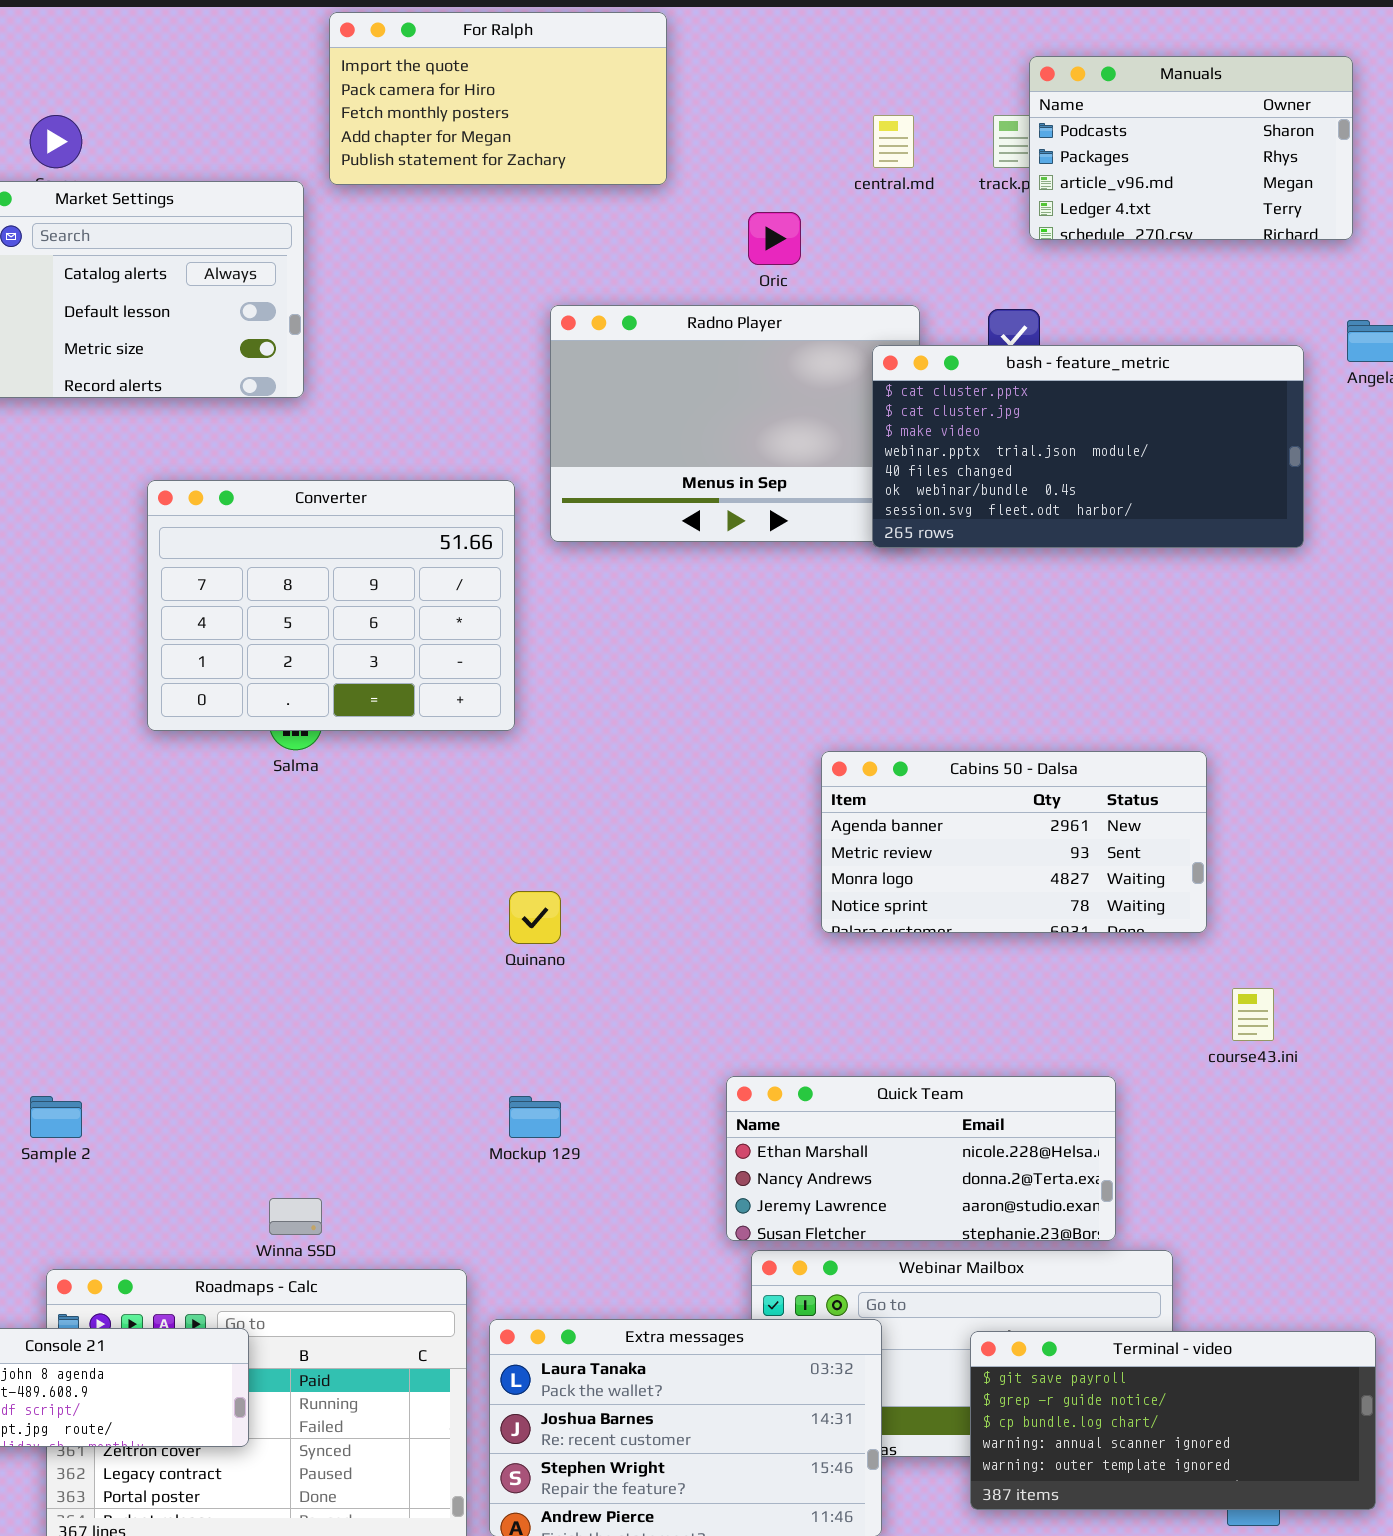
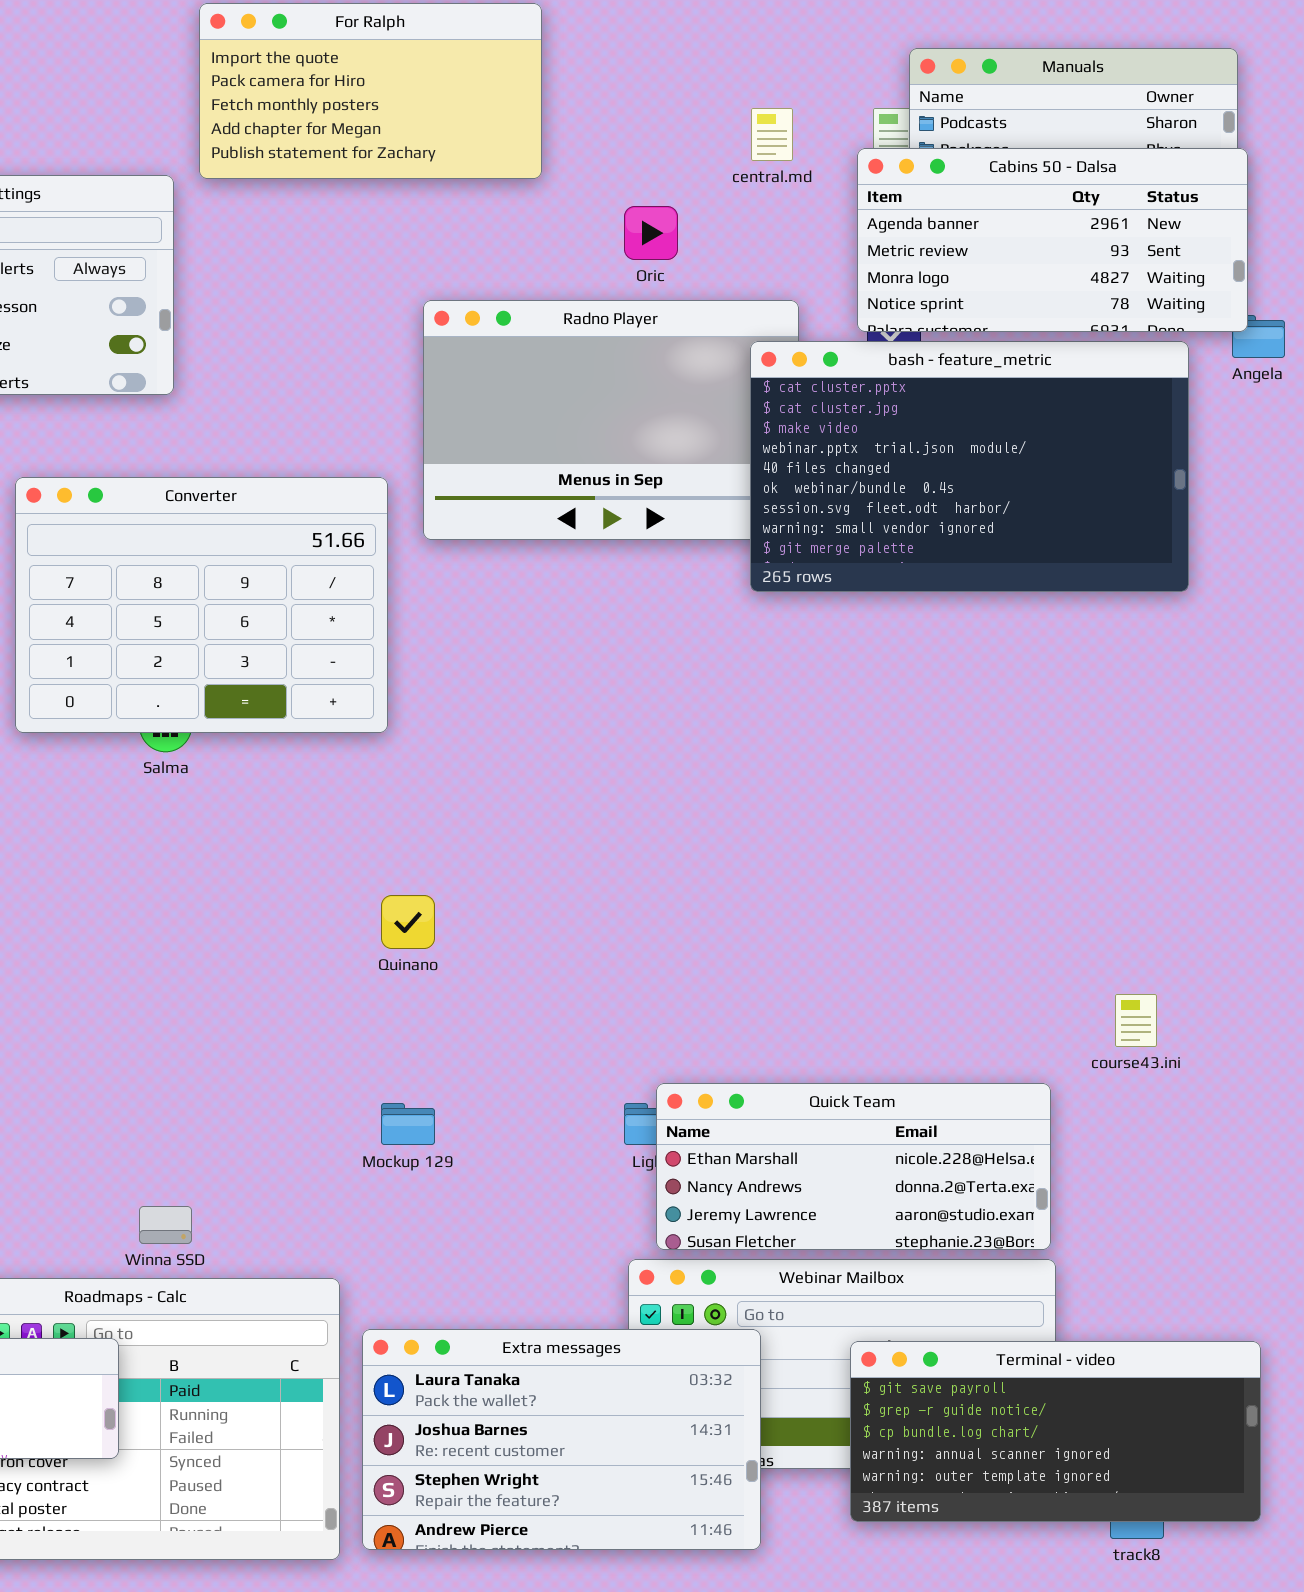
bash - feature_metric: [872,345,1304,548] -> [750,341,1189,592], resized
Cabins 50 - Dalsa: [821,751,1207,933] -> [857,148,1248,332], moved
Quick Team: [726,1076,1116,1241] -> [656,1083,1051,1250], moved

